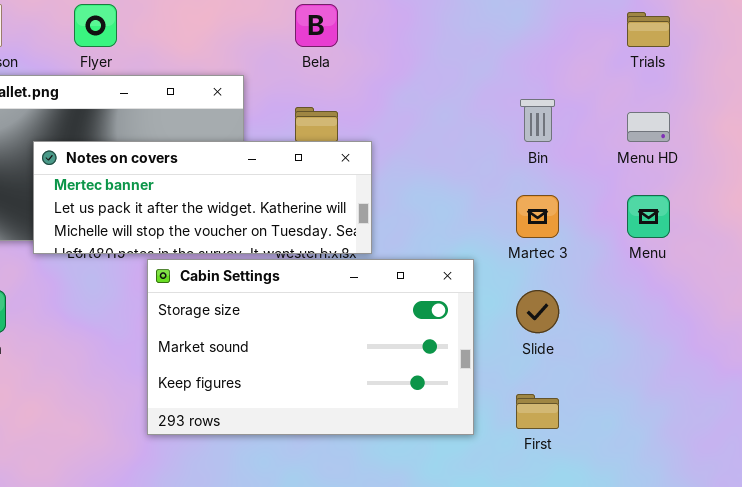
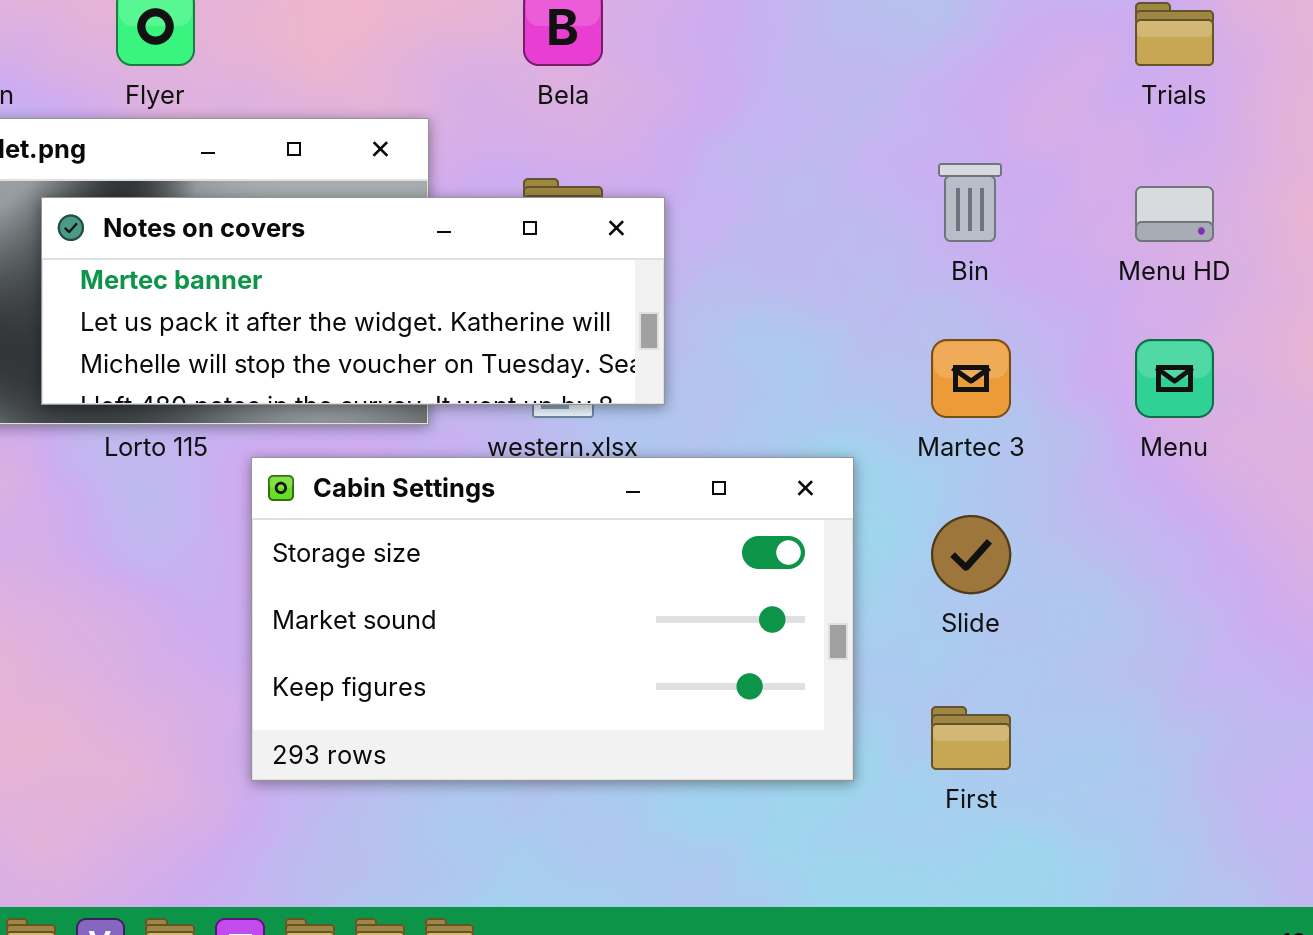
Notes on covers: [33,141,372,254] -> [41,197,665,405], moved

